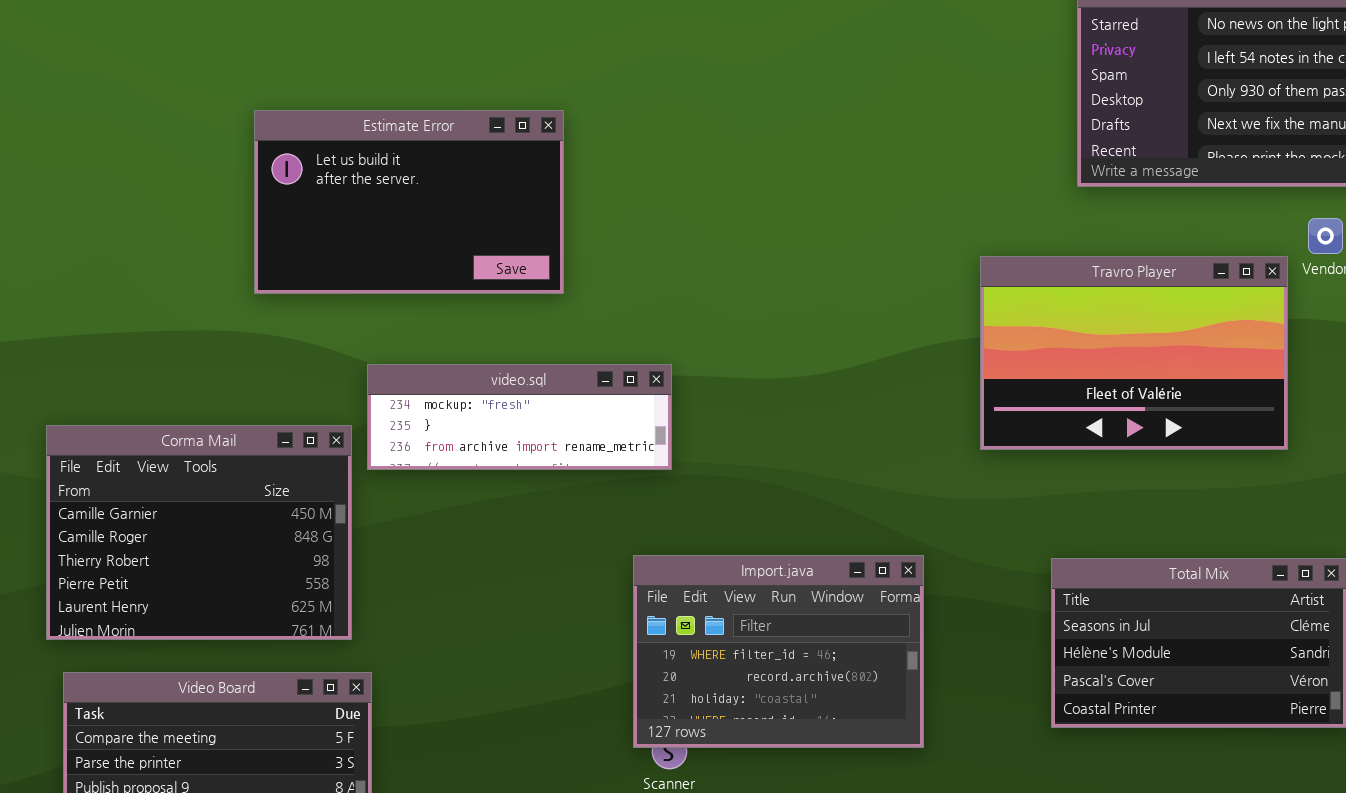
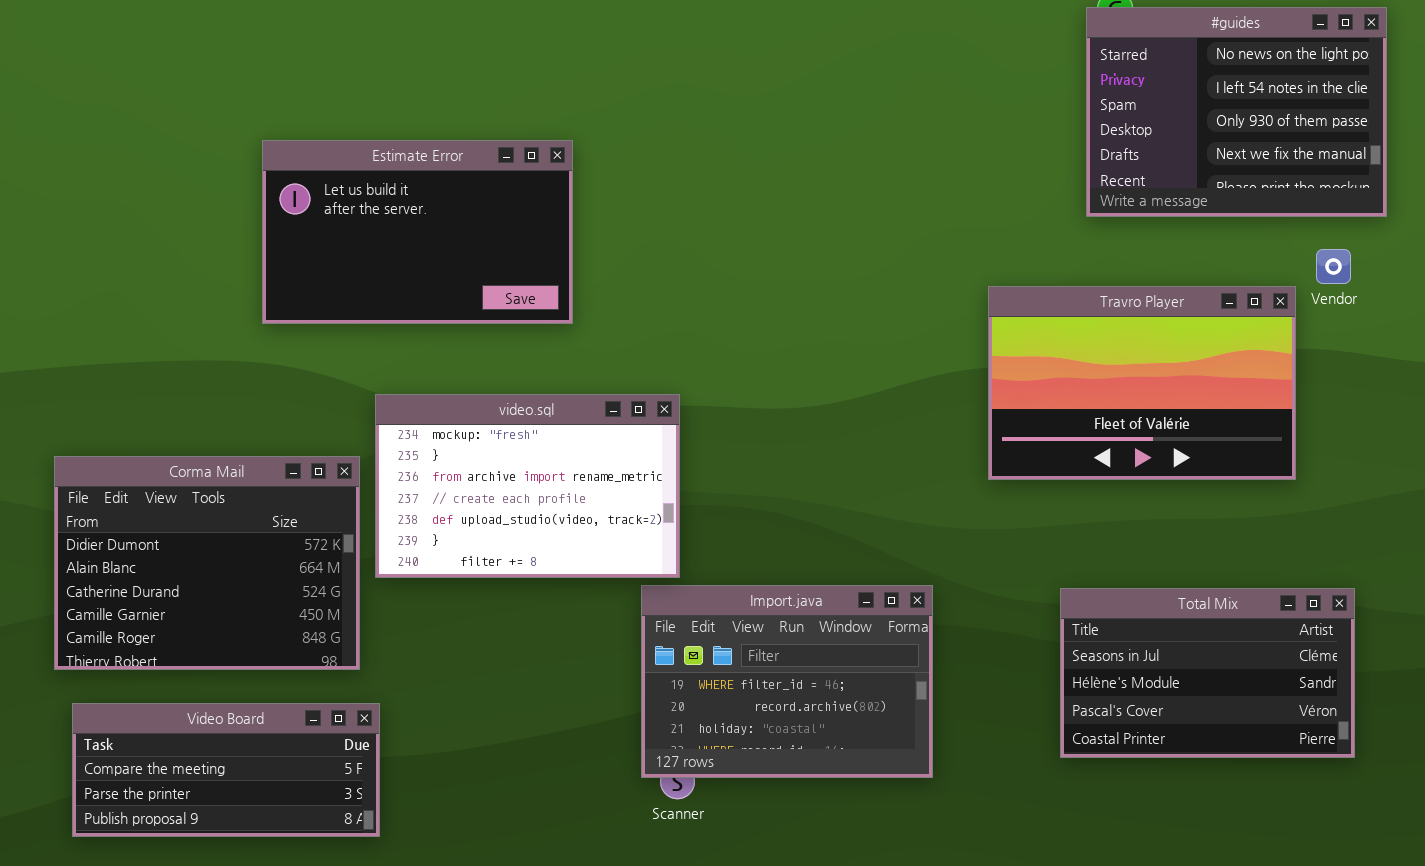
video.sql: [367,364,672,470] -> [375,394,680,578], resized
Corma Mail: [46,425,352,640] -> [54,456,360,670], scrolled up 3 rows

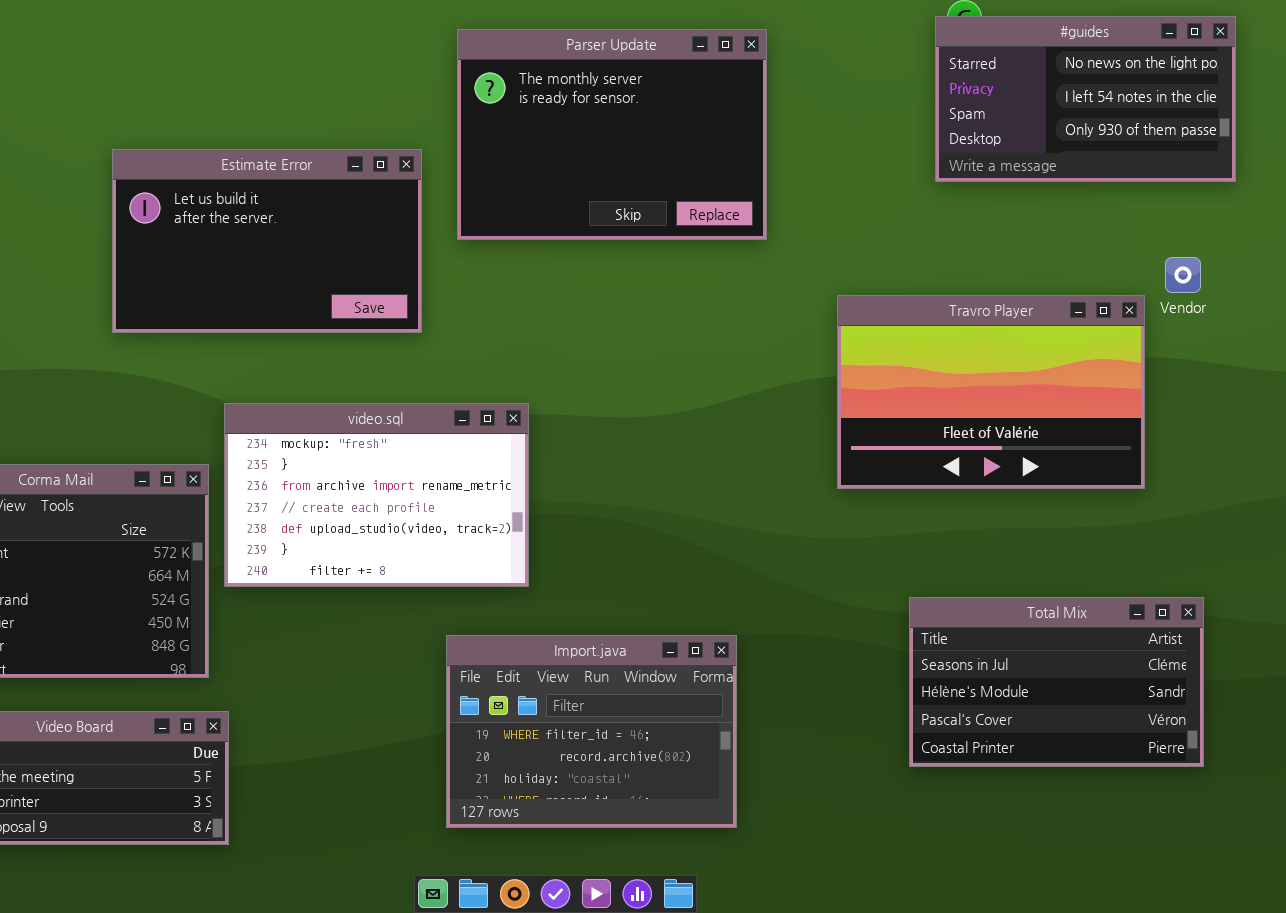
#guides: [1086,7,1387,217] -> [935,16,1236,182], resized
Parser Update: none -> [457,29,767,240], opened
Import.java: [641,585,933,778] -> [446,635,737,828], moved

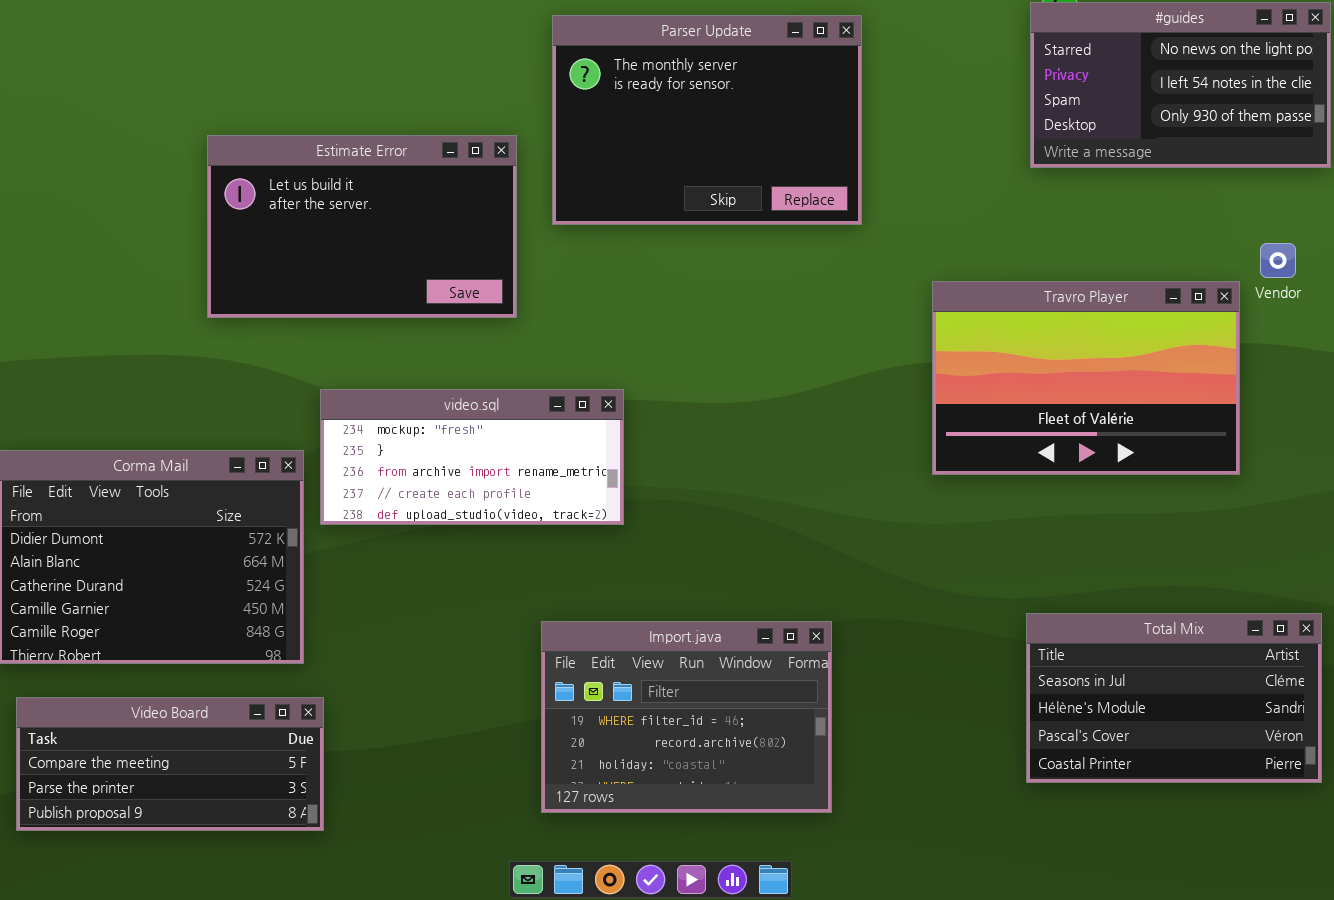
video.sql: [224,403,529,587] -> [320,389,624,525], resized
Total Mix: [909,597,1204,767] -> [1026,613,1322,783], moved

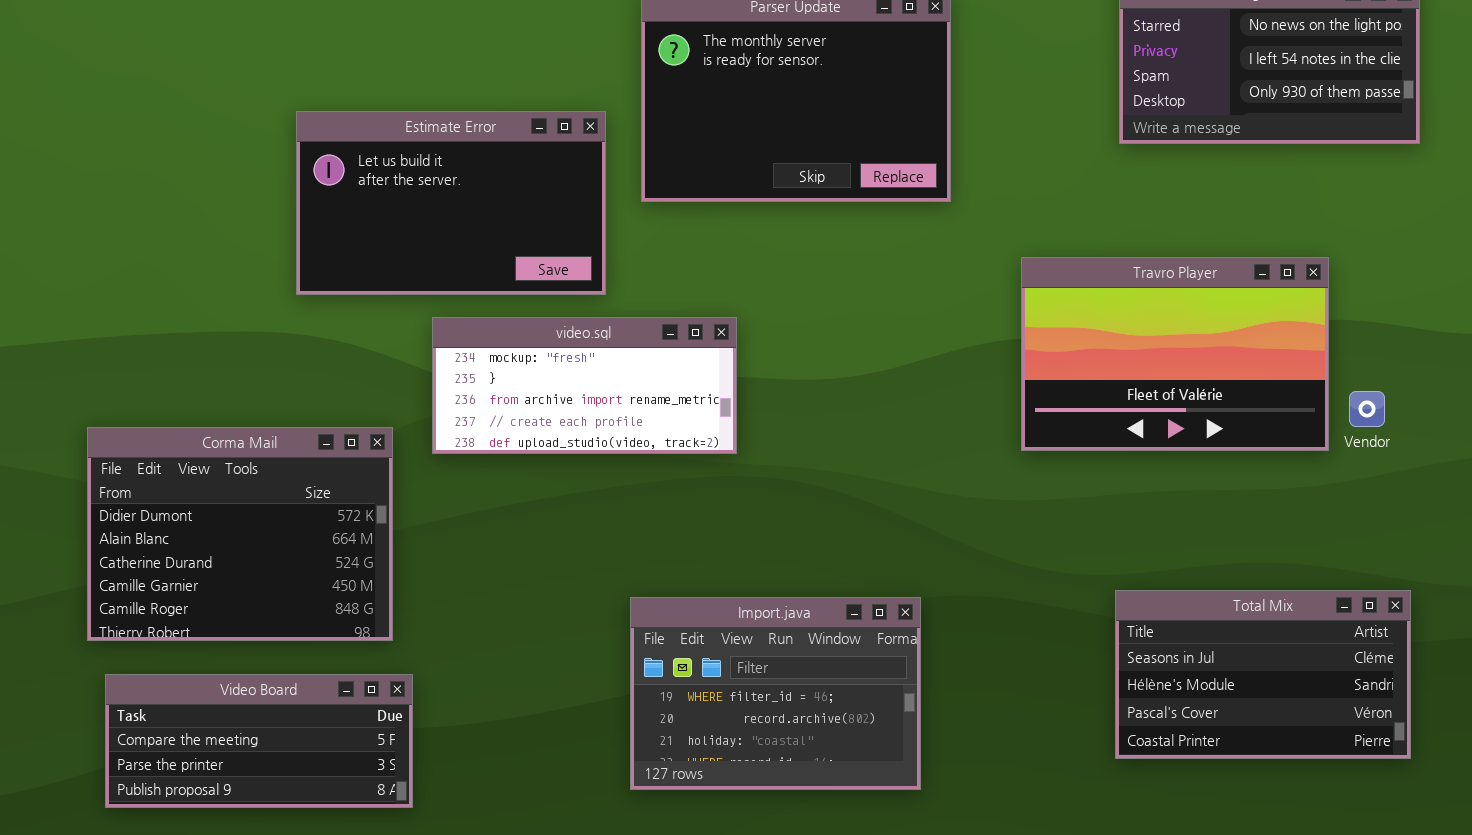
Vendor: [1260,243,1296,278] -> [1349,391,1385,427], moved
video.sql: [320,389,624,525] -> [432,317,737,454], moved

